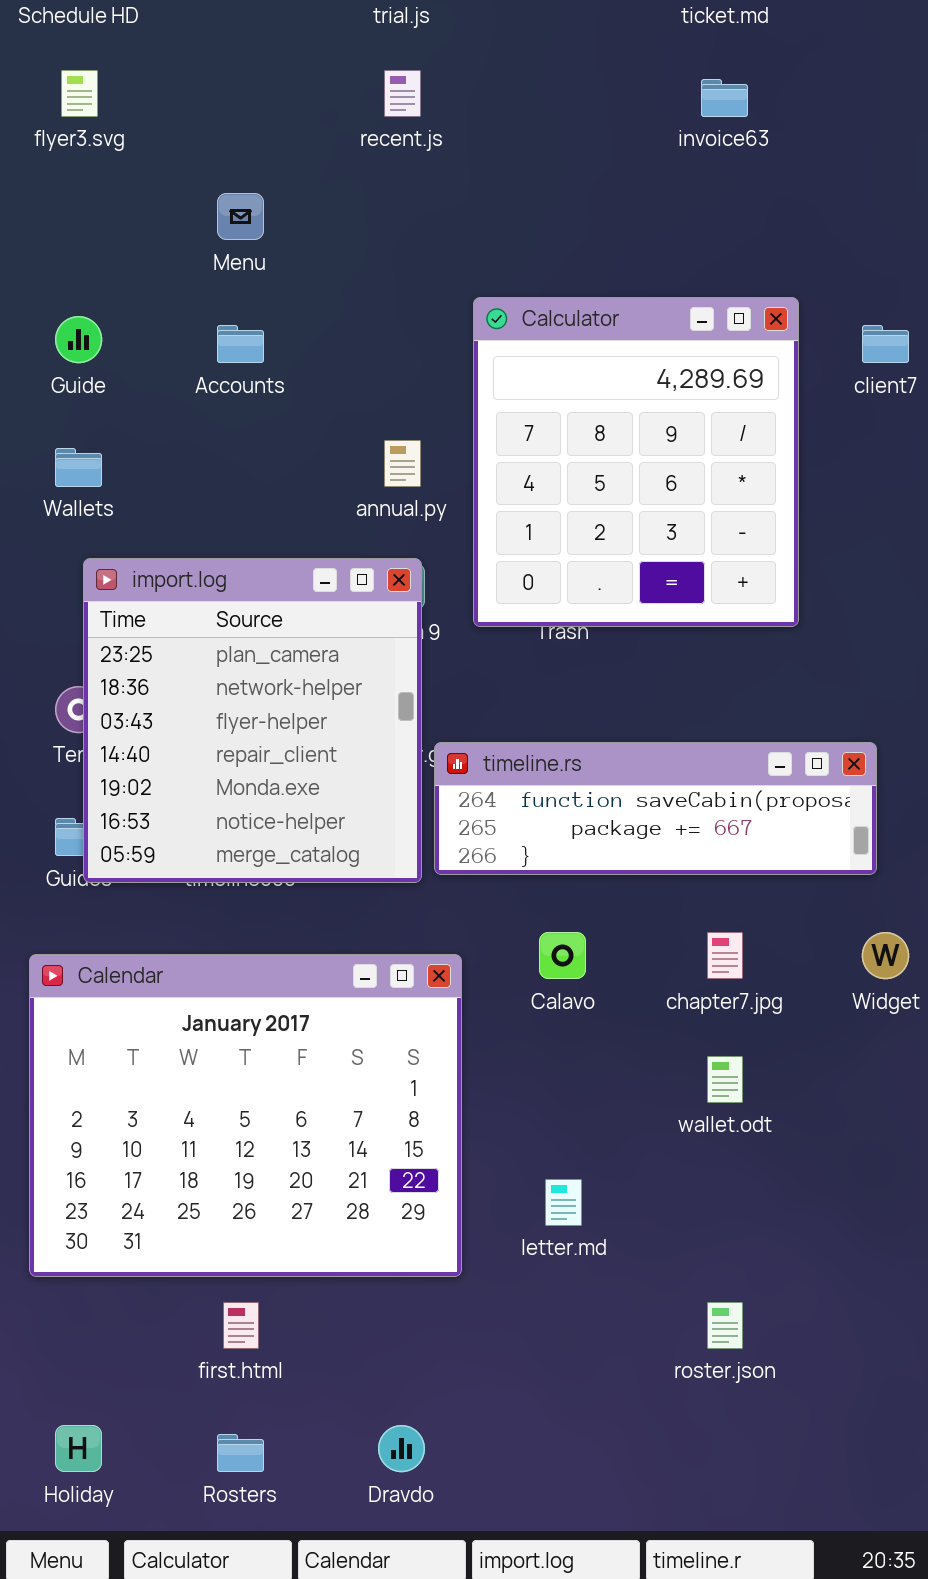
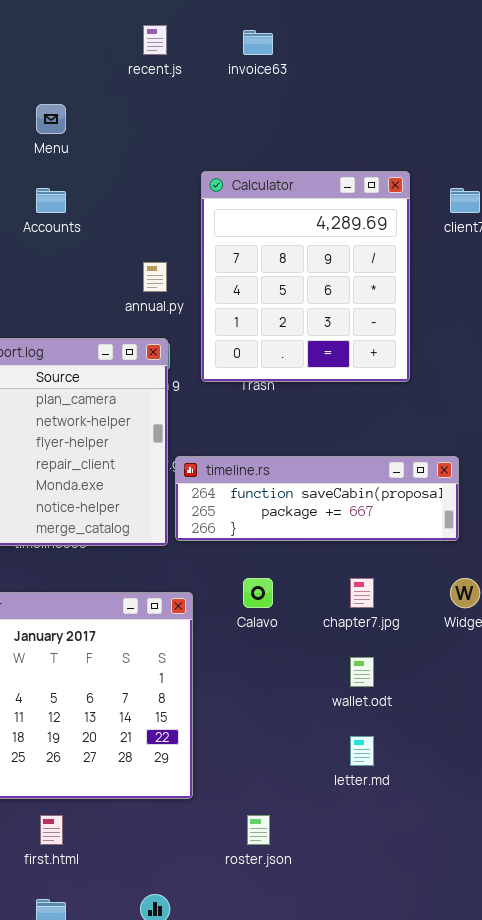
invoice63: [701,79,748,117] -> [243,30,273,55], moved
letter.md: [545,1179,582,1226] -> [350,736,374,766], moved
roster.json: [707,1302,743,1349] -> [247,815,270,845], moved

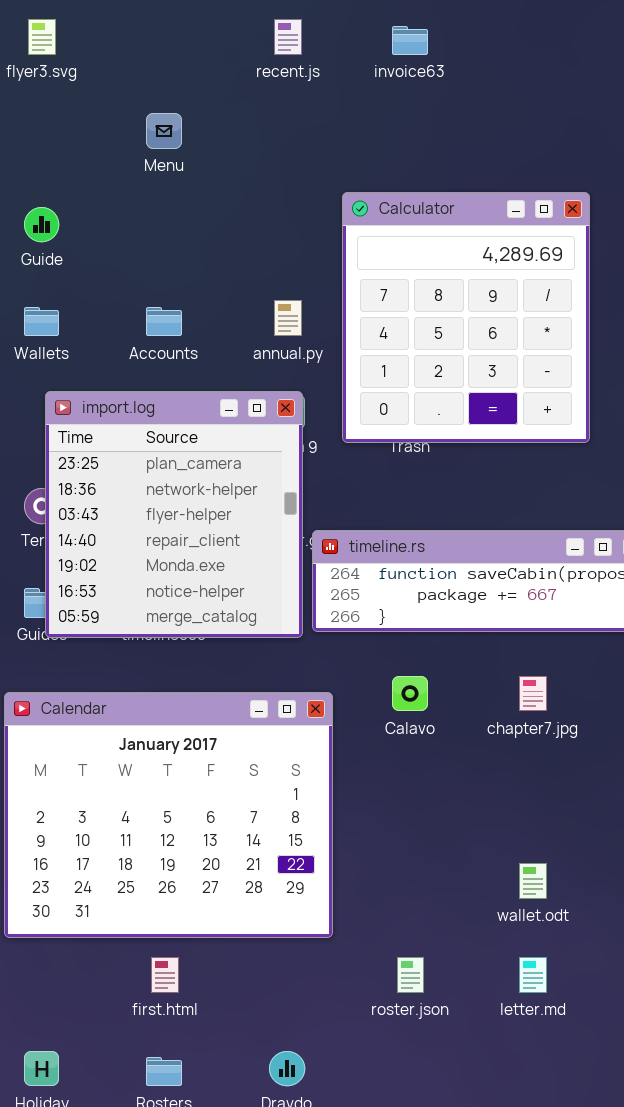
Accounts: [36,188,66,213] -> [146,307,182,336], moved
wallet.odt: [350,657,374,687] -> [519,863,547,899], moved
letter.md: [350,736,374,766] -> [519,957,547,993], moved

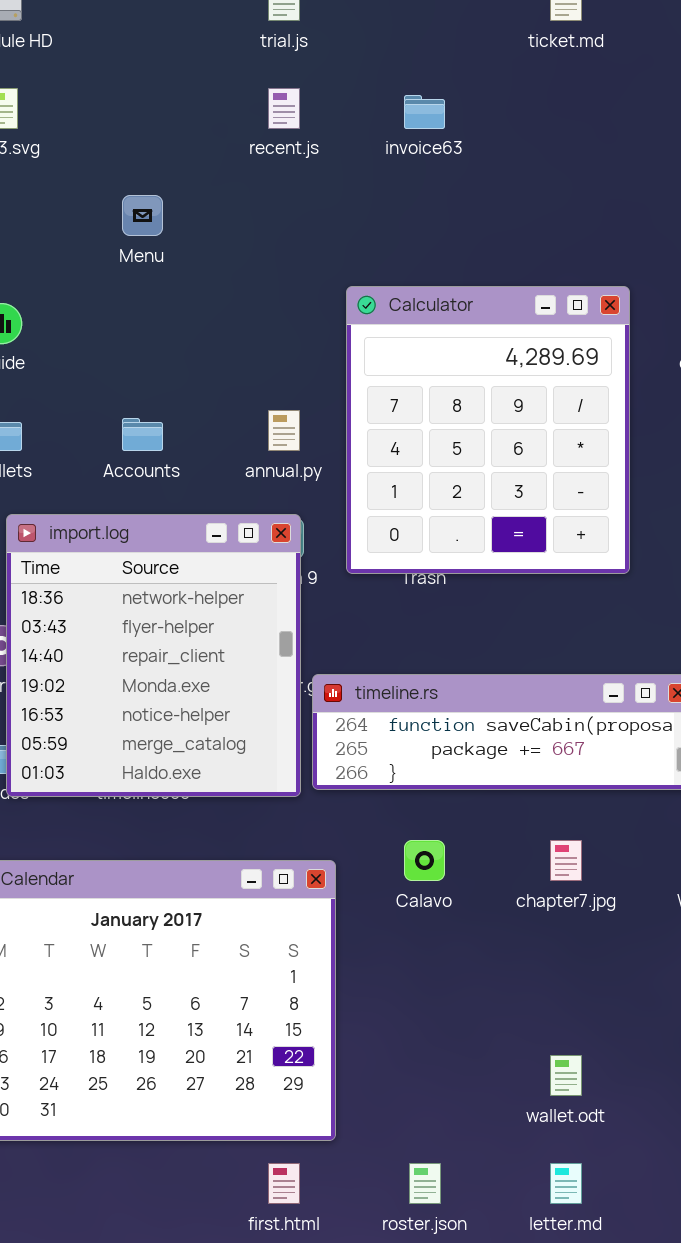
import.log: [45,391,303,638] -> [6,514,301,797], scrolled down 1 row
first.html: [151,957,179,993] -> [268,1163,300,1204], moved

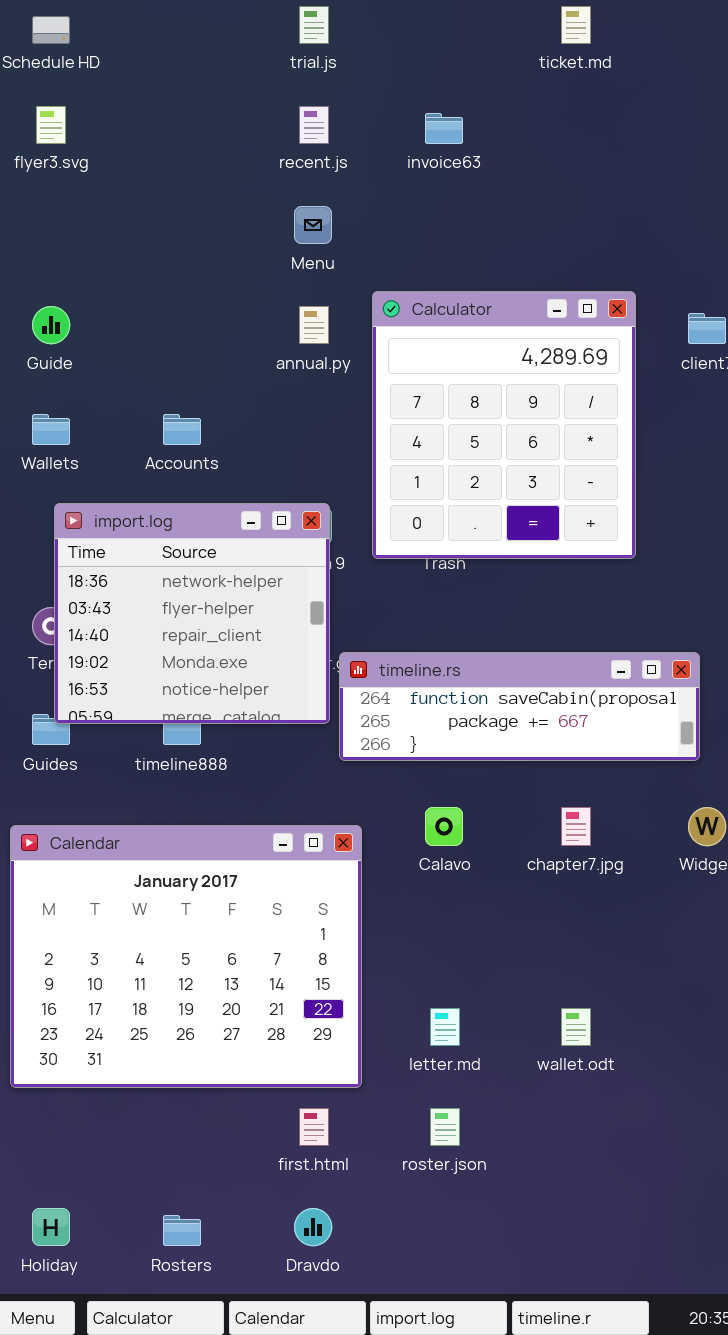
Menu: [122,195,163,236] -> [294,206,332,244], moved
annual.py: [268,410,300,451] -> [299,306,329,344], moved
import.log: [6,514,301,797] -> [54,503,330,724], resized
letter.md: [550,1163,582,1204] -> [430,1008,460,1046], moved

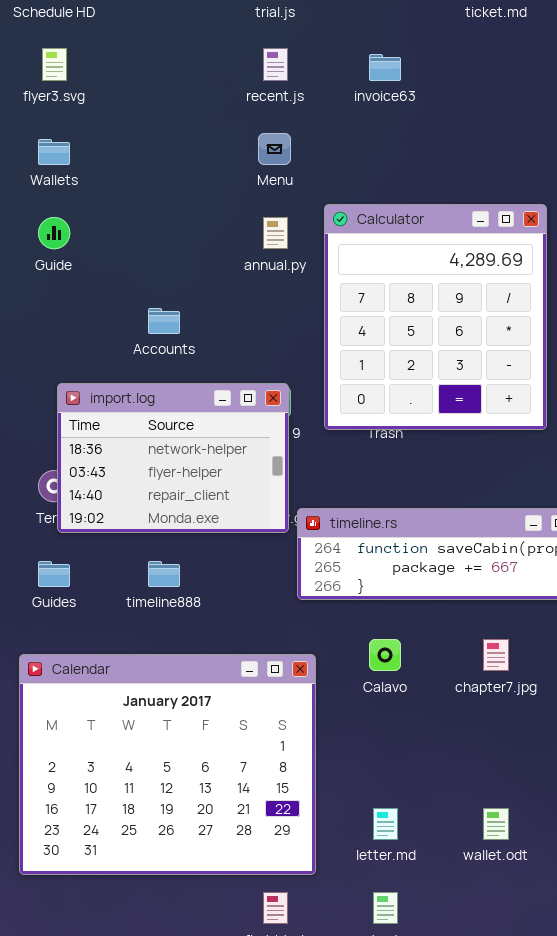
Wallets: [32,414,70,445] -> [38,139,70,165], moved
import.log: [54,503,330,724] -> [57,383,289,533], resized

